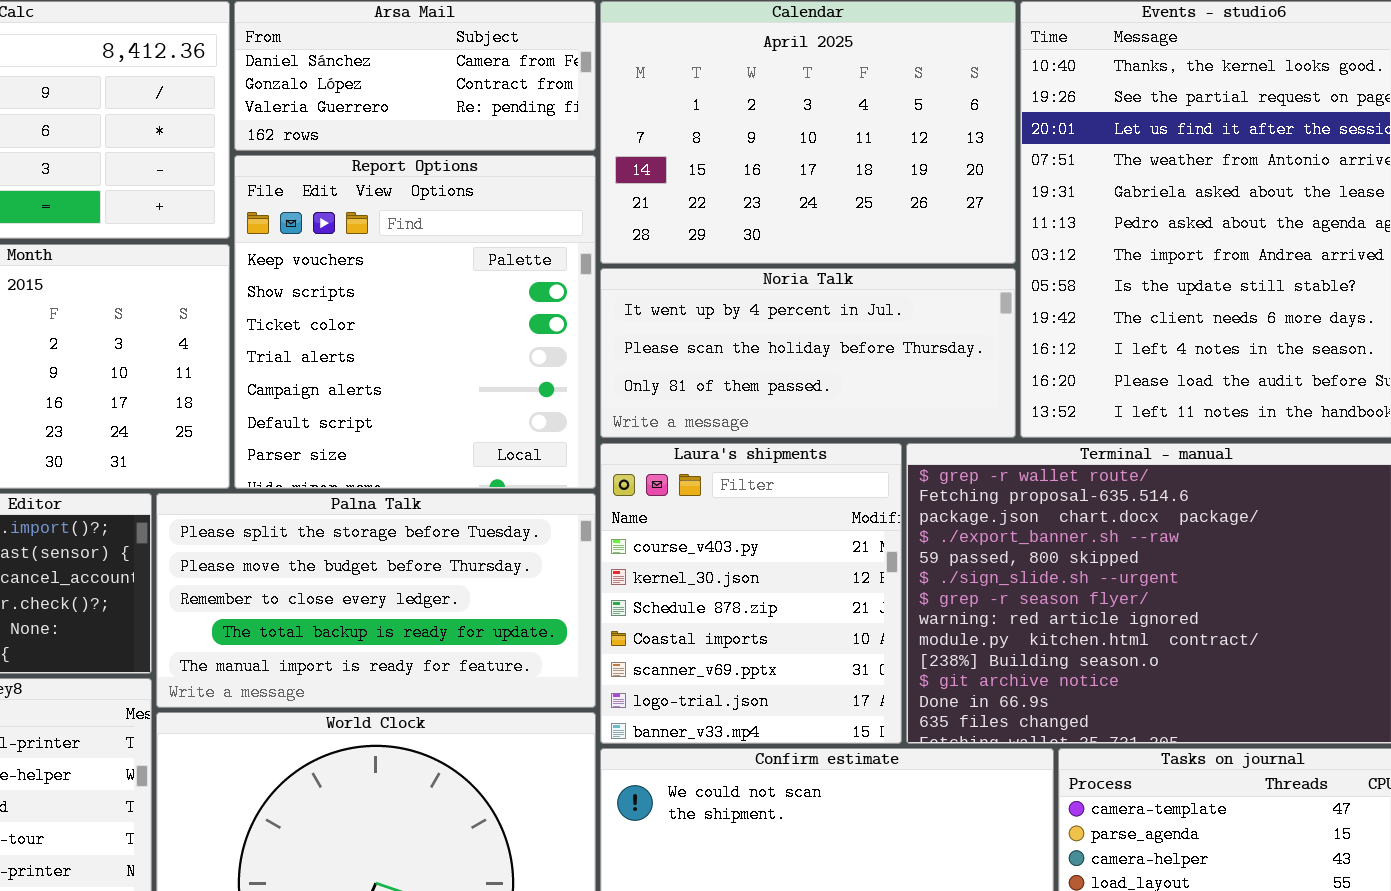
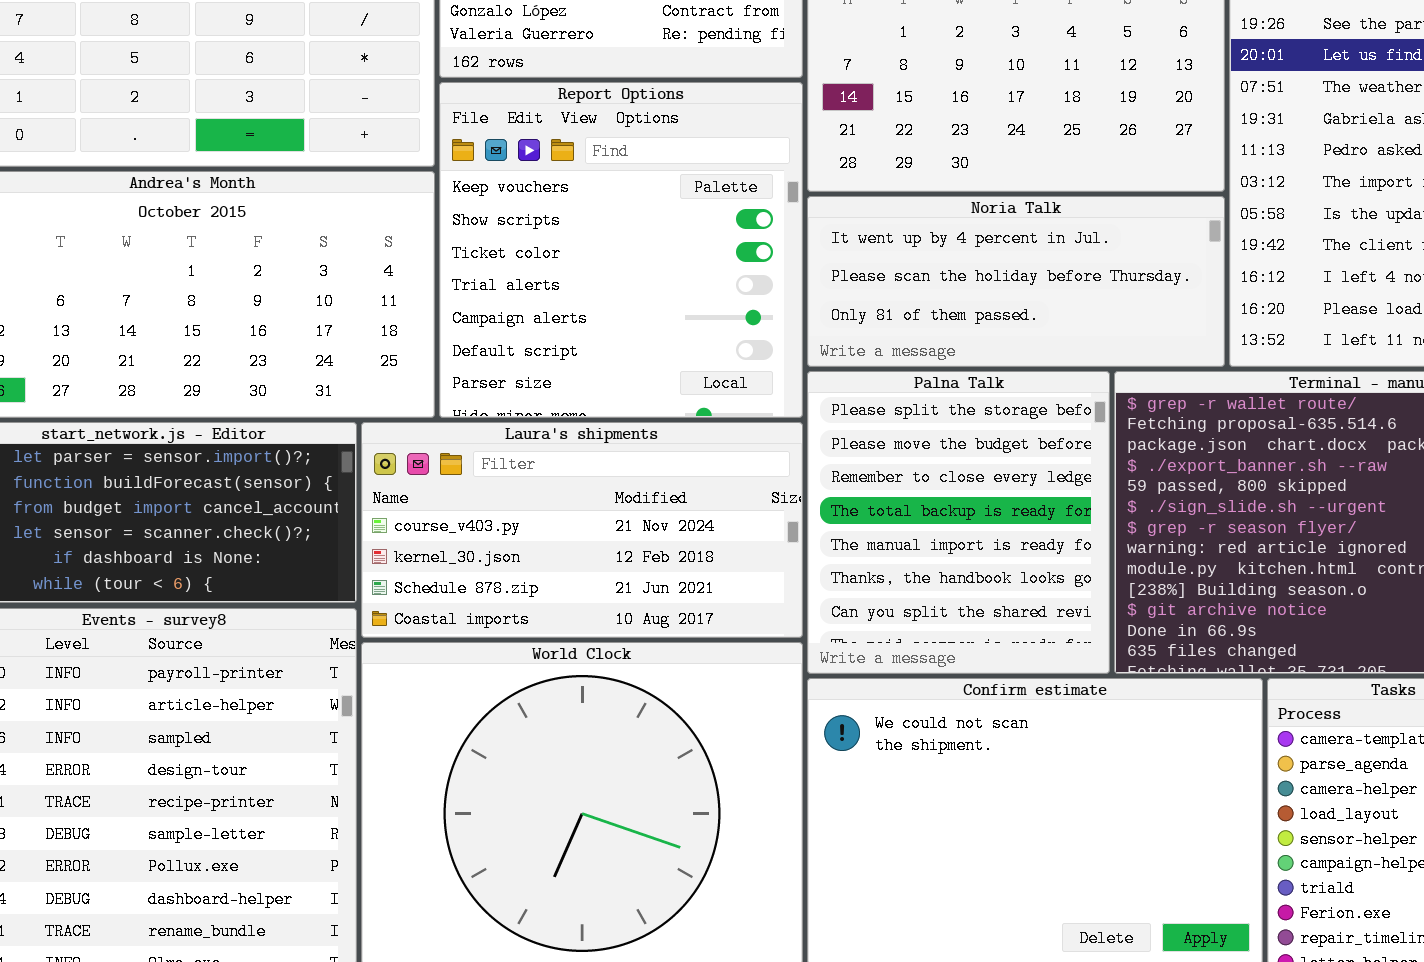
Laura's shipments: [600,443,902,744] -> [361,422,803,638], moved, resized
Palna Talk: [156,493,596,708] -> [807,371,1110,674], moved, resized

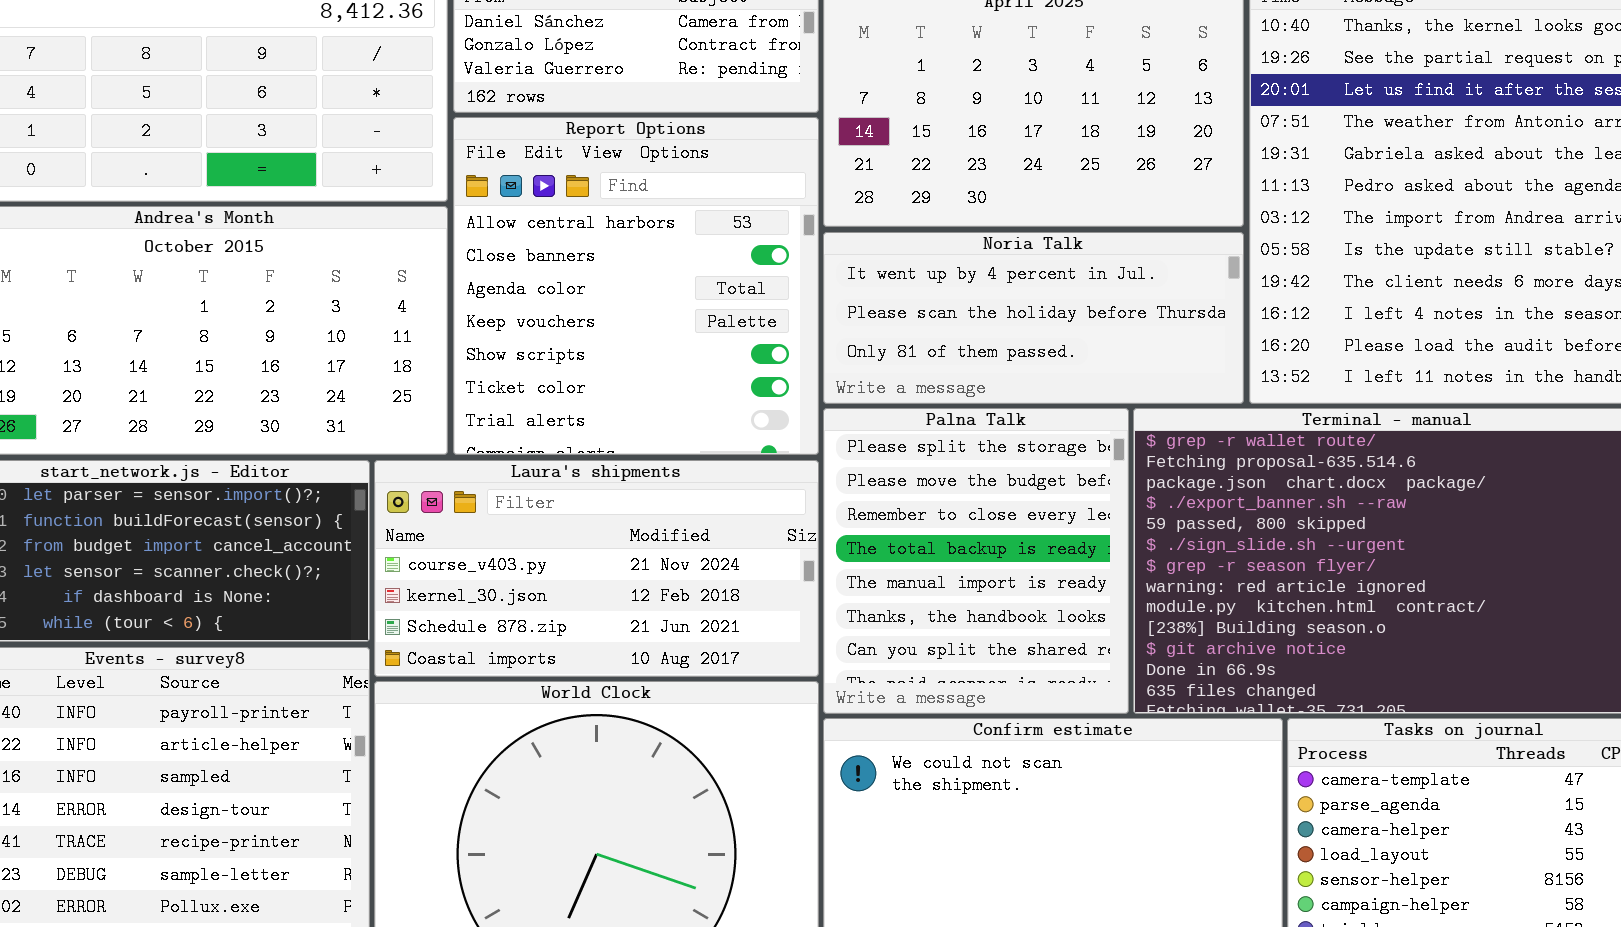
Report Options: [439,82,803,418] -> [453,117,819,455], scrolled up 3 rows

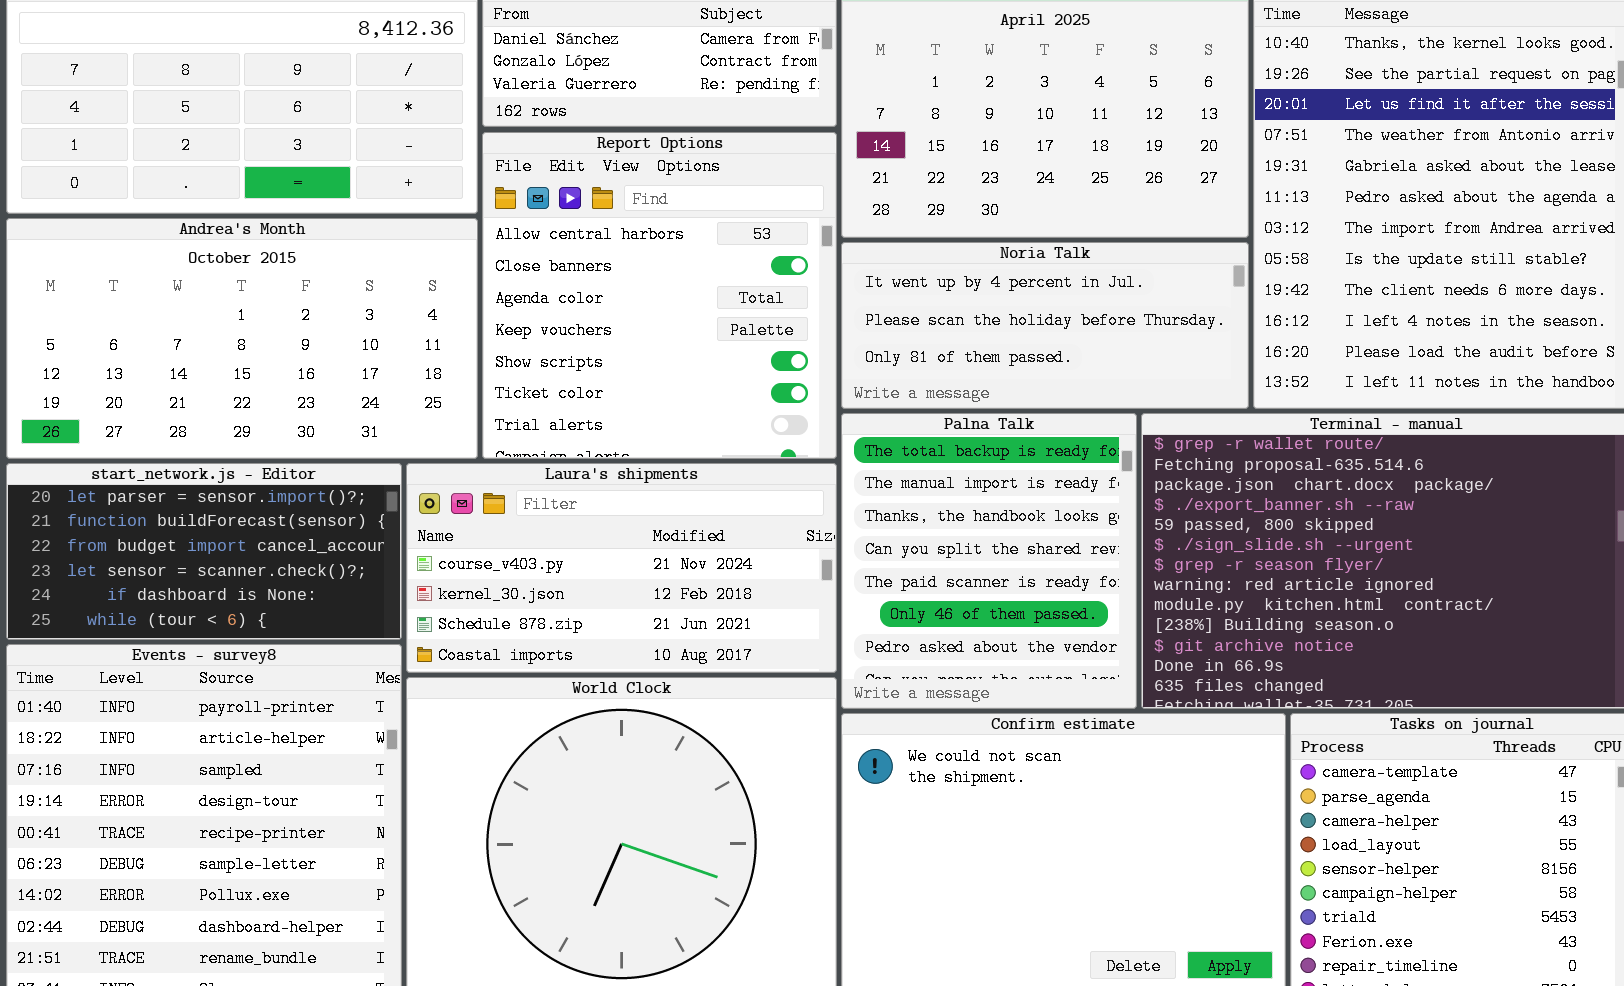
Palna Talk: [823,408,1129,714] -> [841,413,1137,709], scrolled down 3 rows

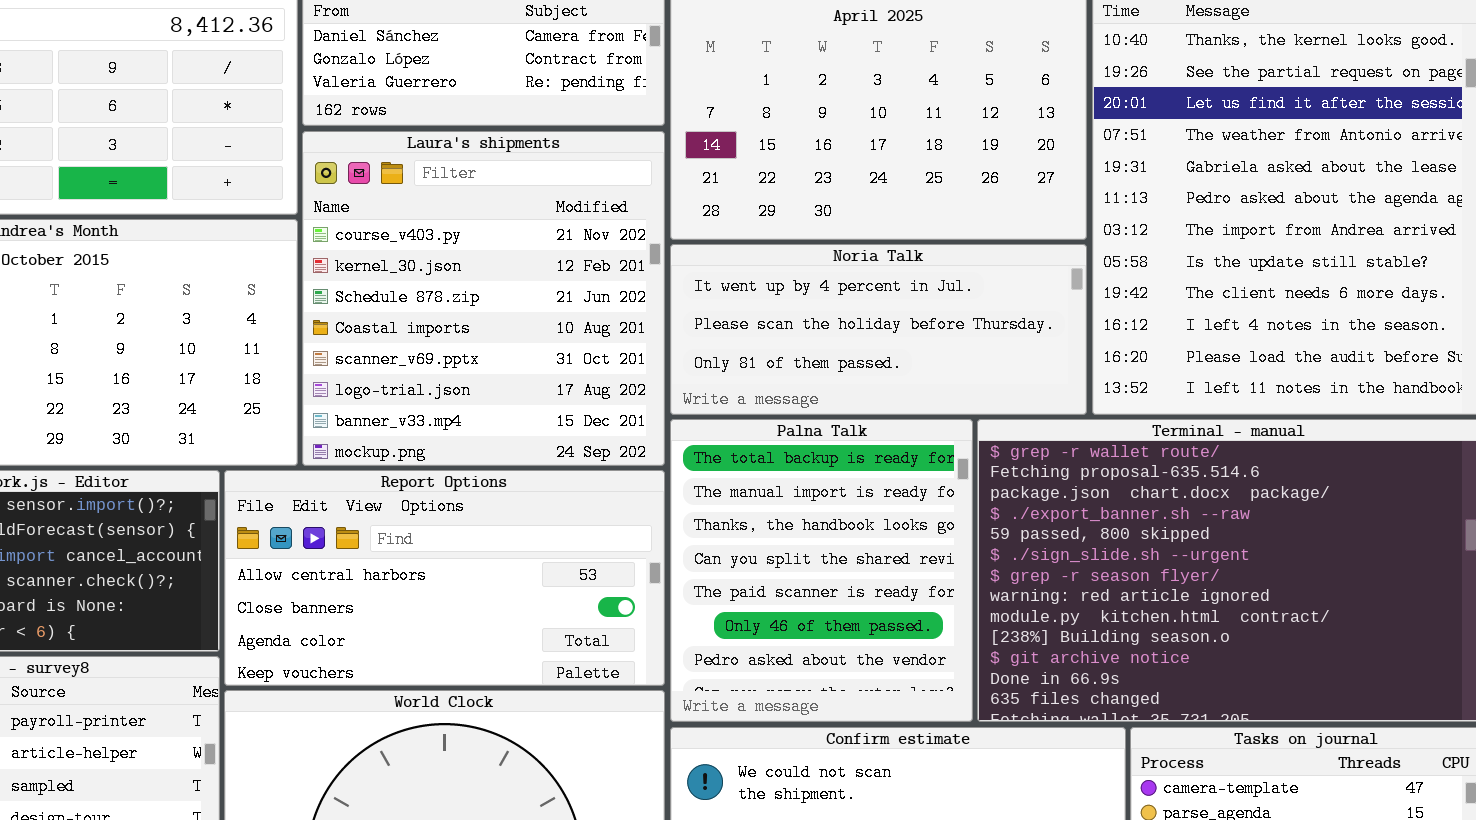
Report Options: [482,132,837,459] -> [224,470,665,686], moved, resized
Laura's shipments: [406,463,837,673] -> [302,131,665,466], moved, resized

